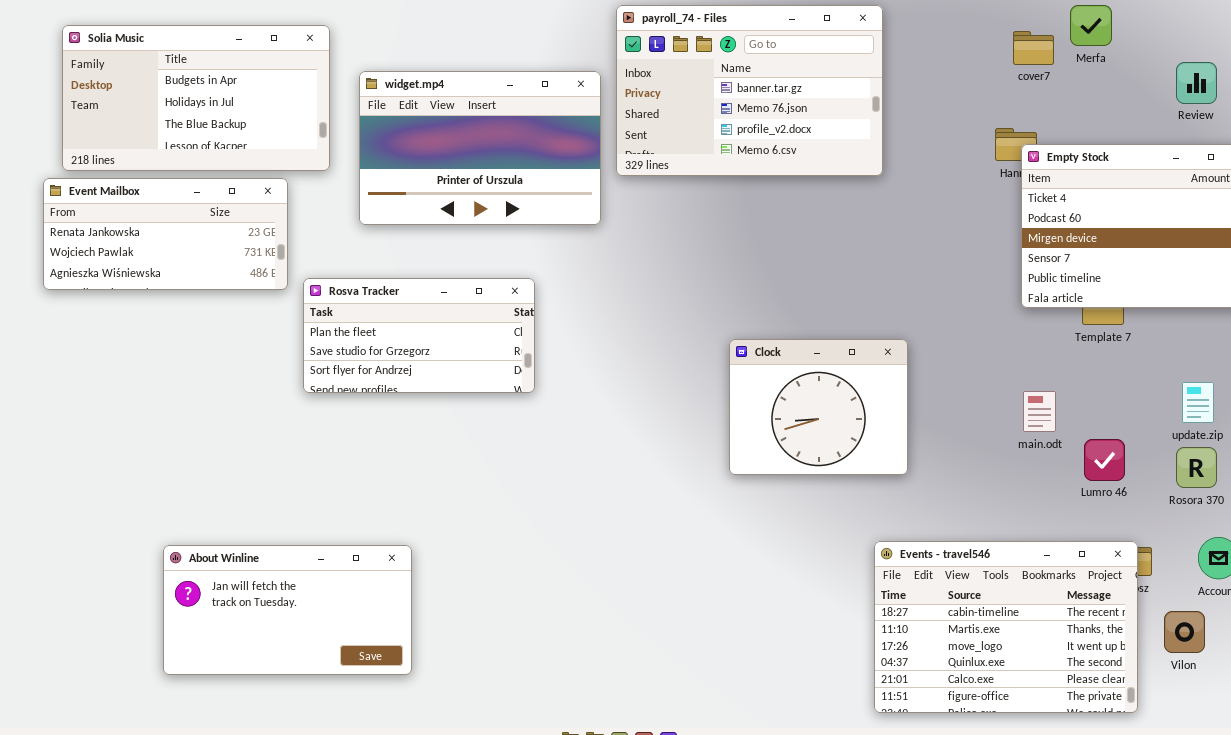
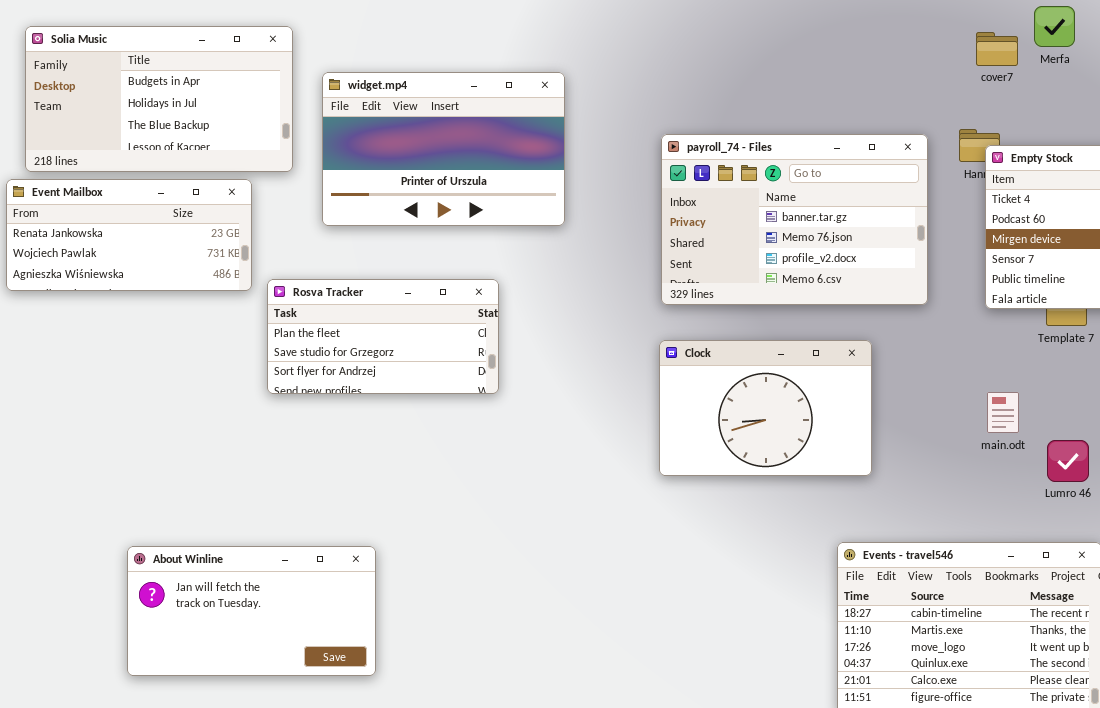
payroll_74 - Files: [616,5,883,176] -> [661,134,928,305], moved
Clock: [729,339,908,475] -> [659,340,872,476], resized

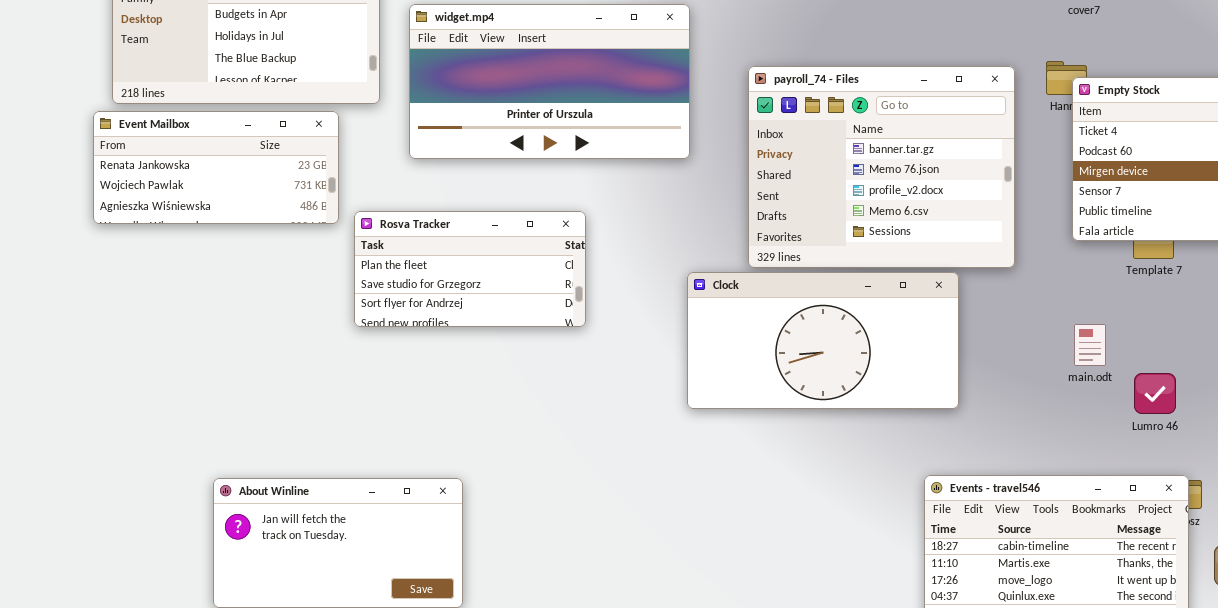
widget.mp4: [322,72,565,226] -> [409,4,690,159], resized
payroll_74 - Files: [661,134,928,305] -> [748,66,1015,268], resized
Clock: [659,340,872,476] -> [687,272,959,409], resized

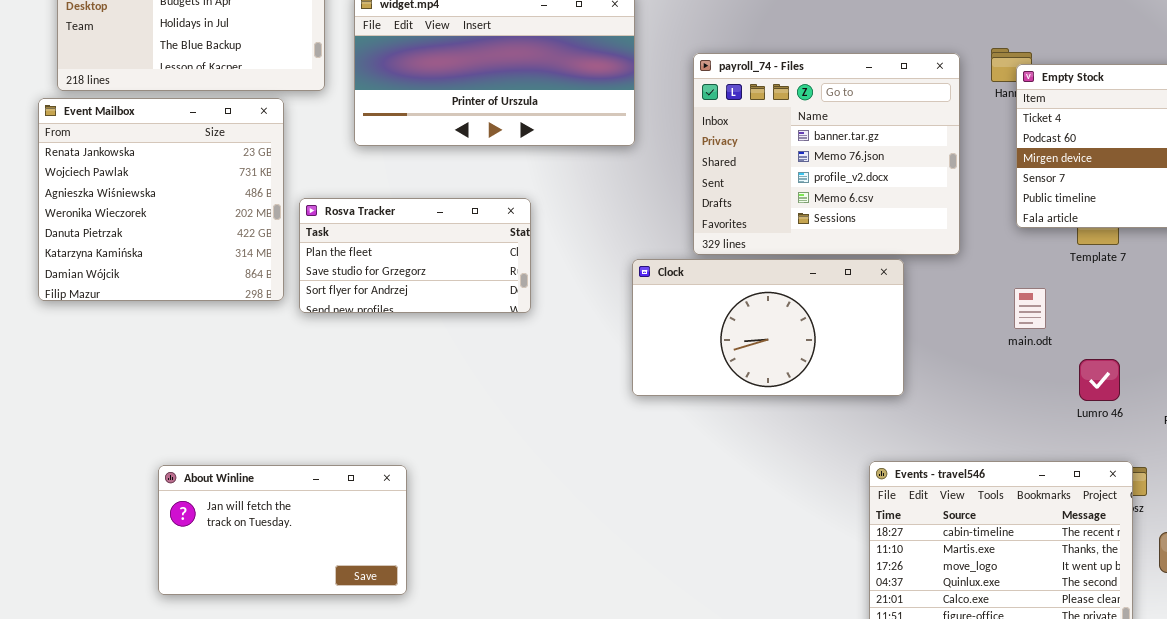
Event Mailbox: [93,111,339,224] -> [38,98,284,301], resized
main.odt: [1074,324,1106,366] -> [1014,288,1046,329], moved

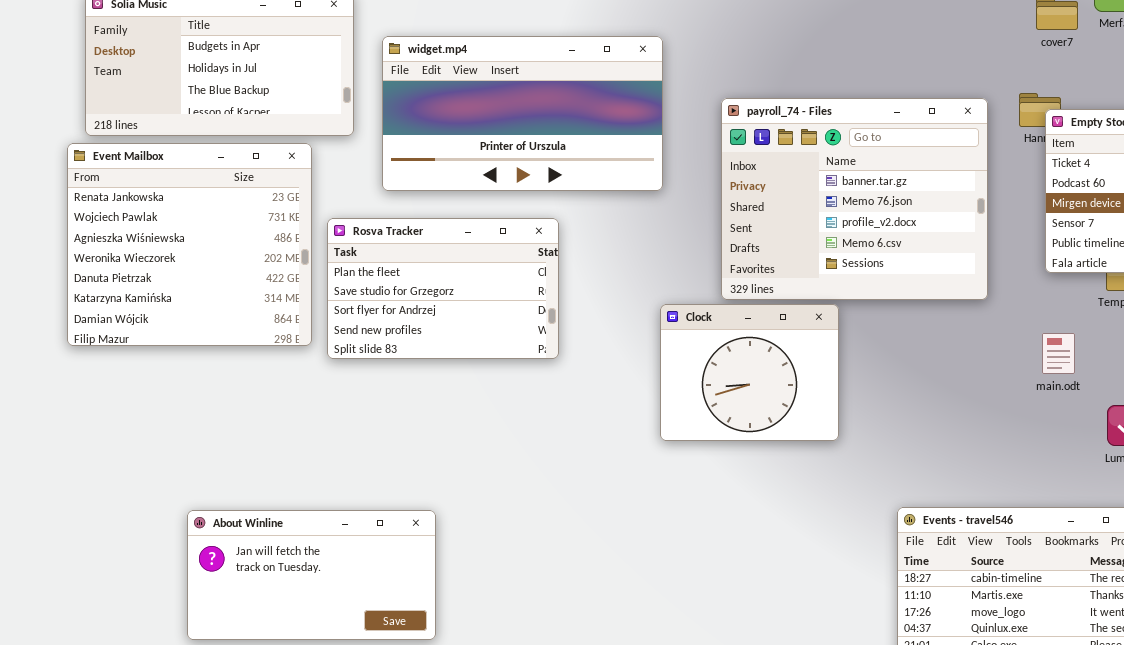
Rosva Tracker: [299,198,531,313] -> [327,218,559,359], resized
Clock: [632,259,904,396] -> [660,304,839,441], resized

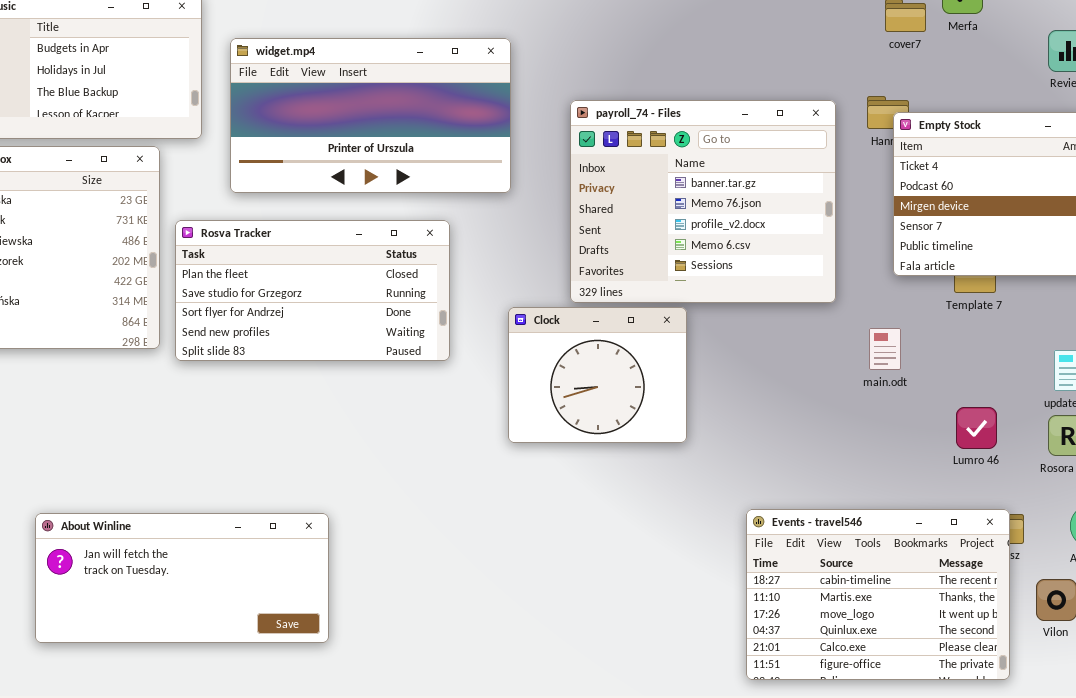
Rosva Tracker: [327,218,559,359] -> [175,220,450,361], resized
main.odt: [1042,333,1075,374] -> [869,328,901,370], moved
About Winline: [187,510,436,640] -> [35,513,329,643], resized

